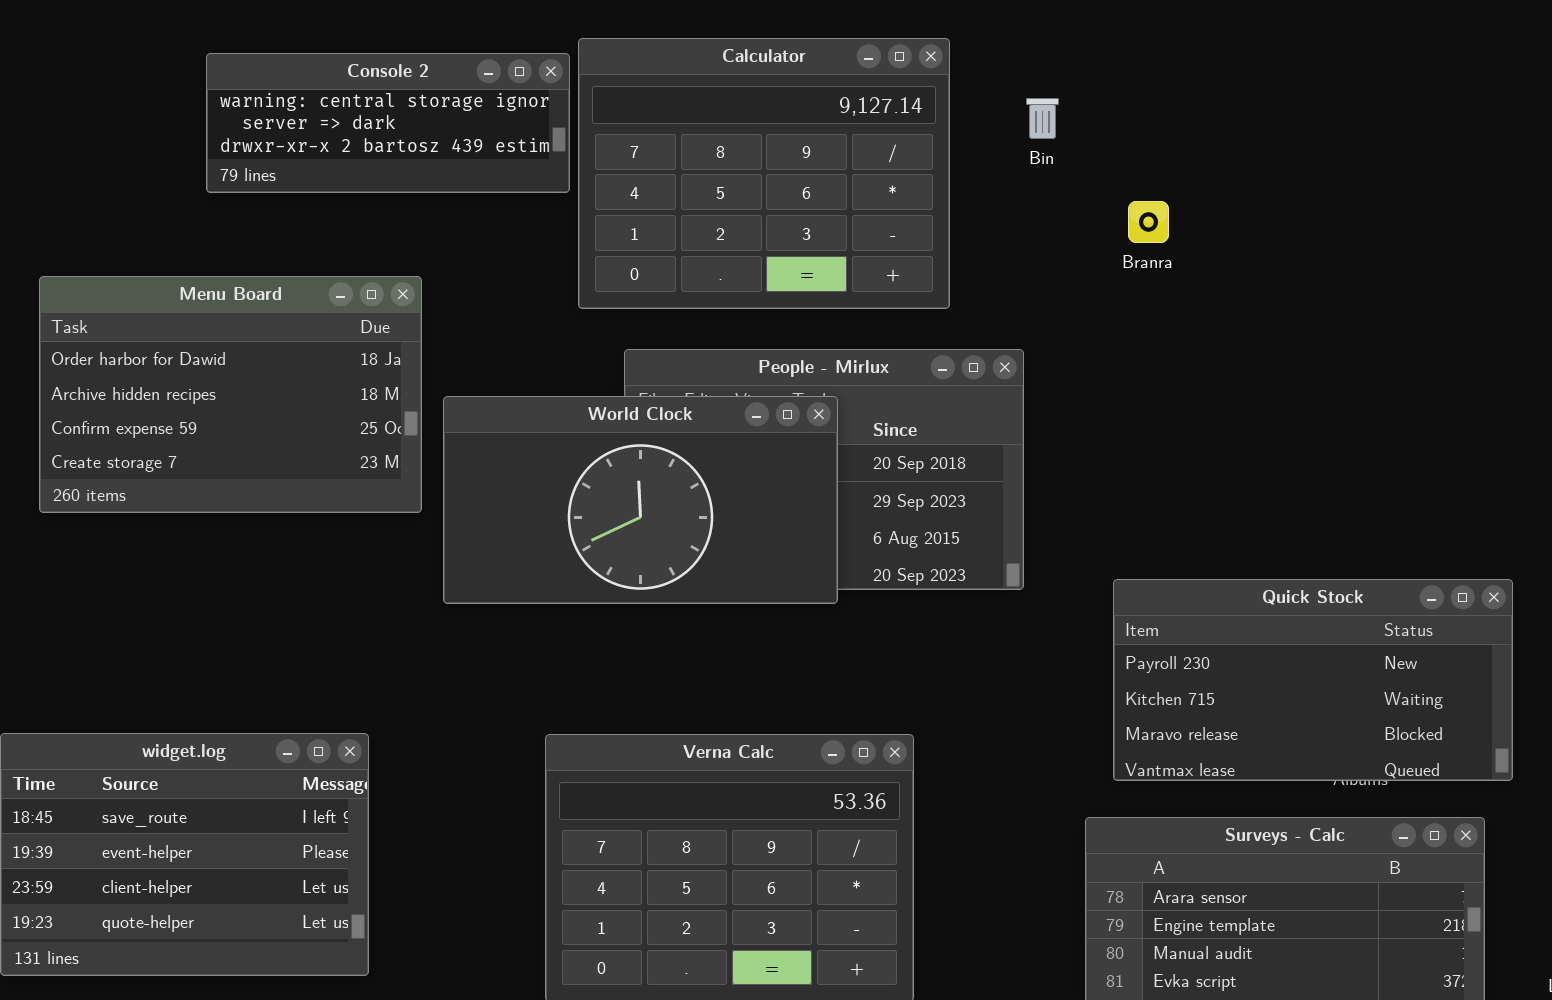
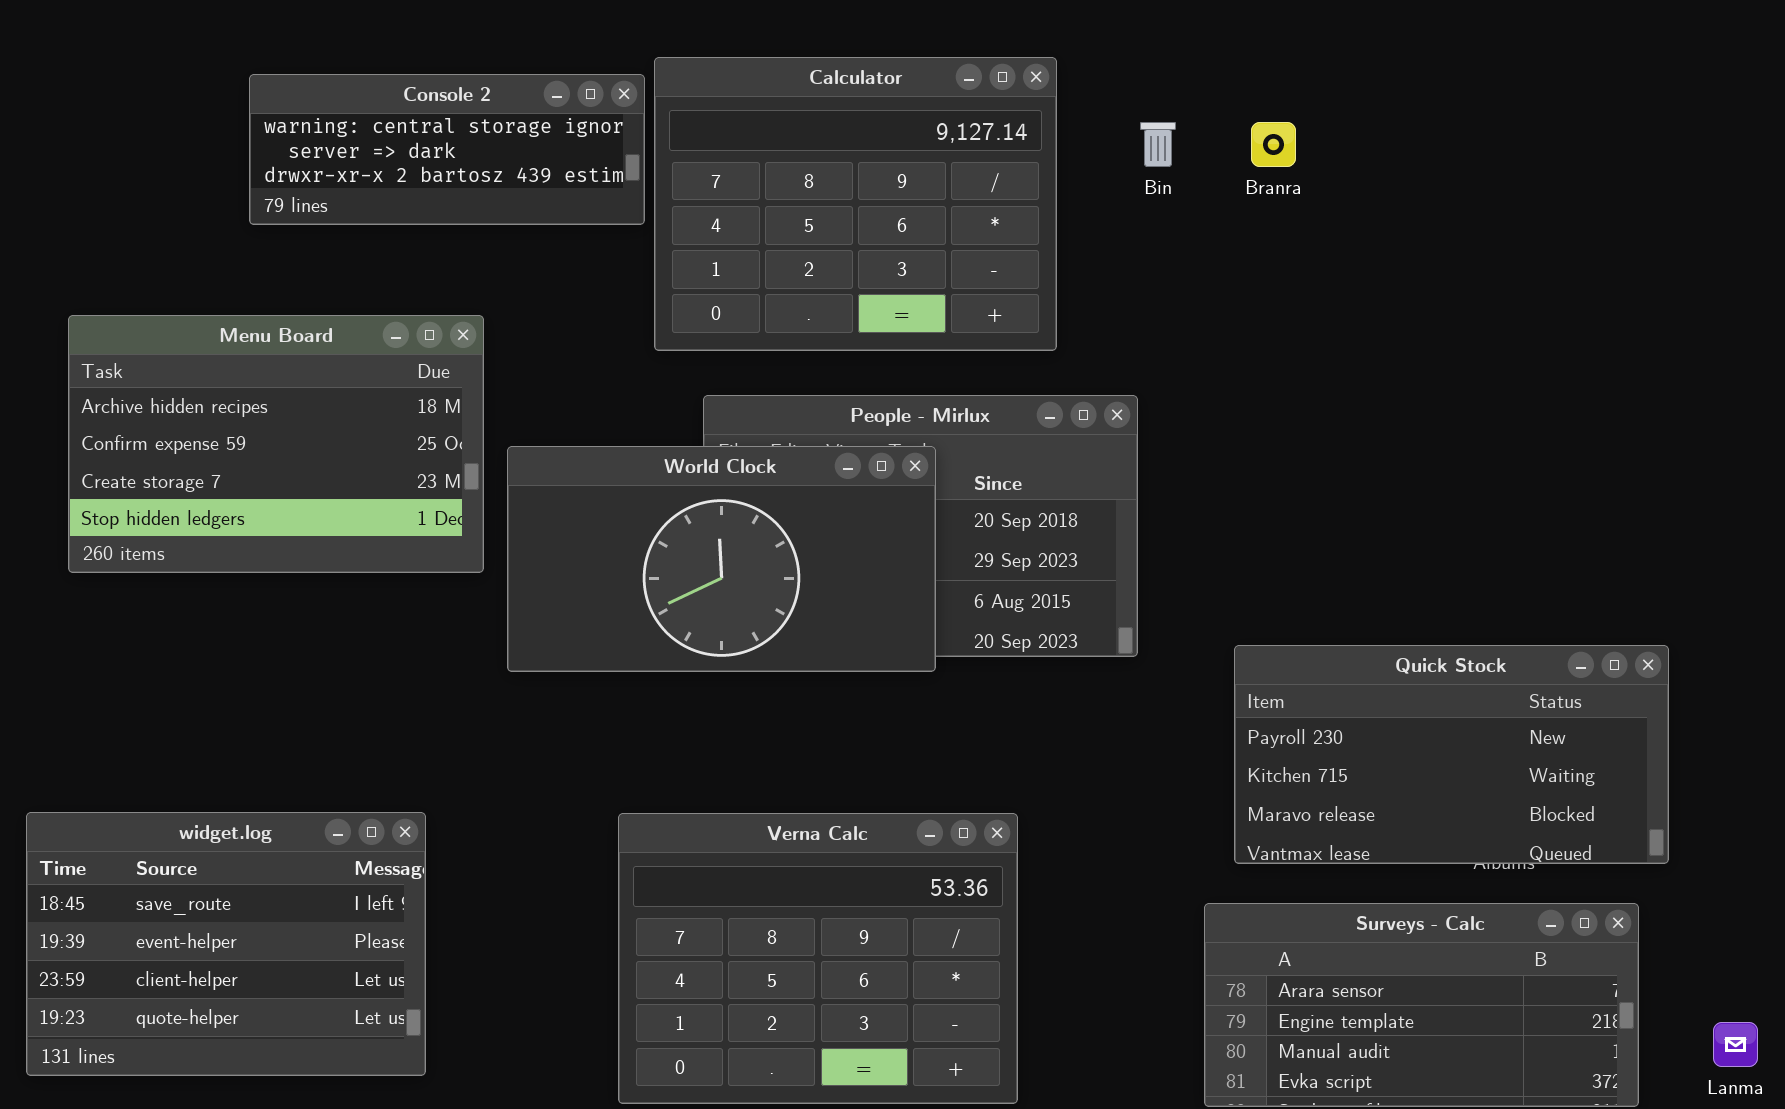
Branra: [1128,201,1169,243] -> [1251,122,1296,167], moved
Menu Board: [39,276,422,513] -> [68,315,484,573], scrolled down 1 row

